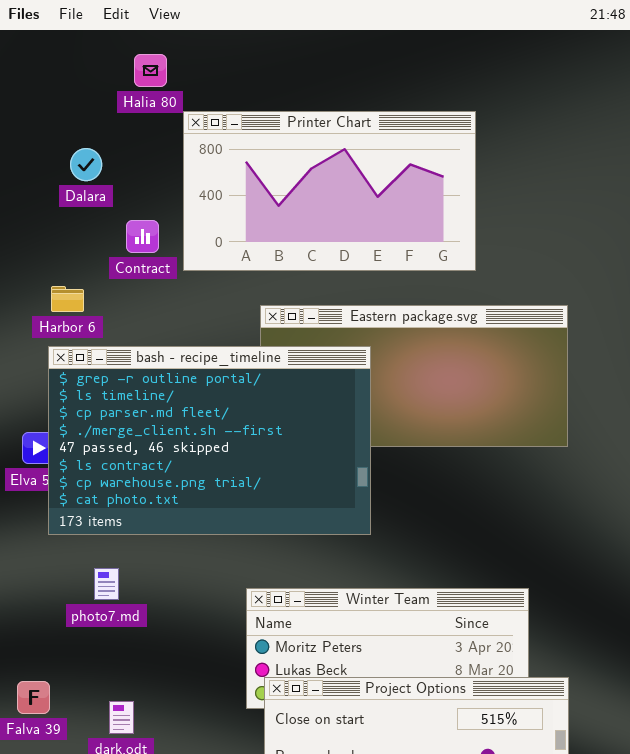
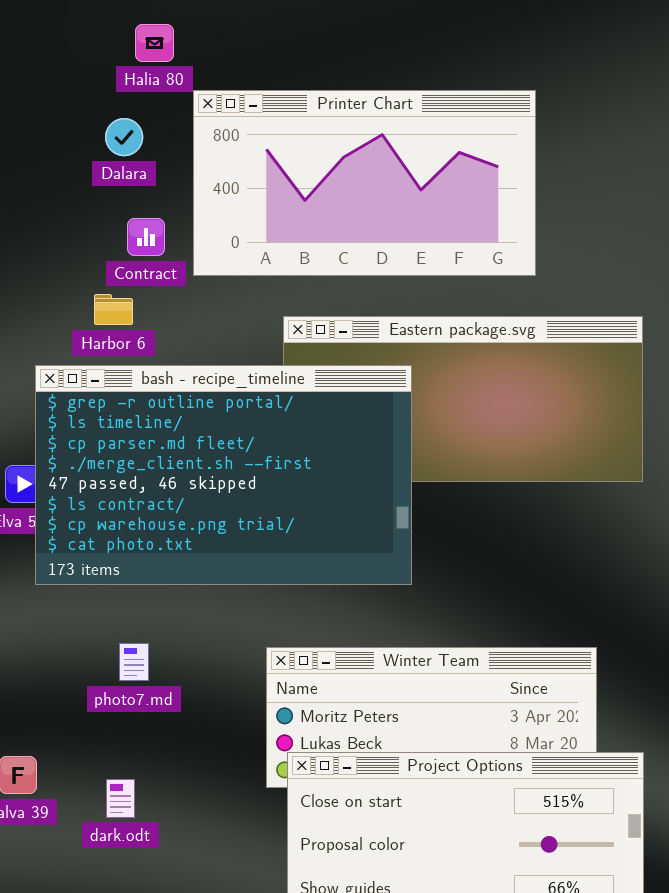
Dalara: [70,148,102,181] -> [105,118,143,156], moved
Harbor 6: [51,286,84,312] -> [94,294,133,325], moved
photo7.md: [94,568,119,600] -> [119,643,149,681], moved

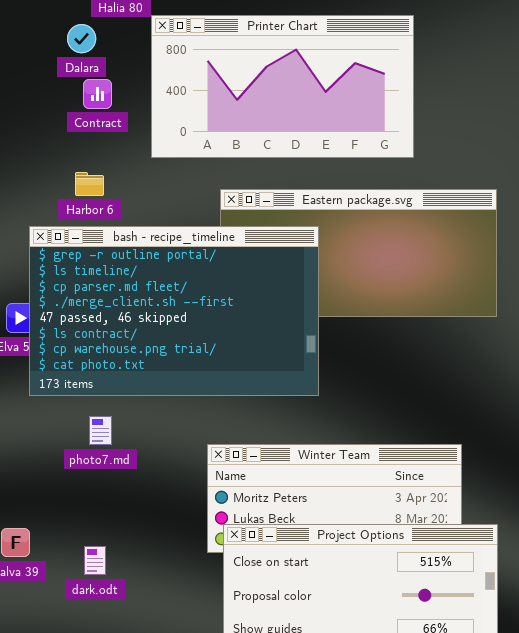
Dalara: [105,118,143,156] -> [67,24,96,53], moved
Contract: [127,218,165,256] -> [83,79,112,109], moved
photo7.md: [119,643,149,681] -> [89,416,112,445], moved

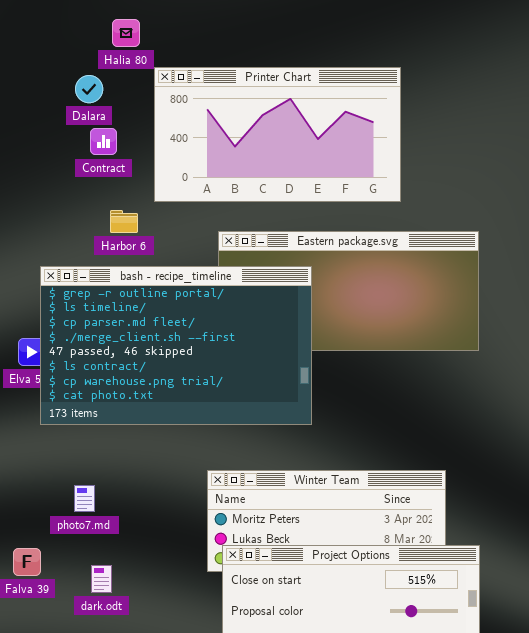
Harbor 6: [75,172,104,196] -> [110,210,138,233], moved
photo7.md: [89,416,112,445] -> [74,485,95,512], moved

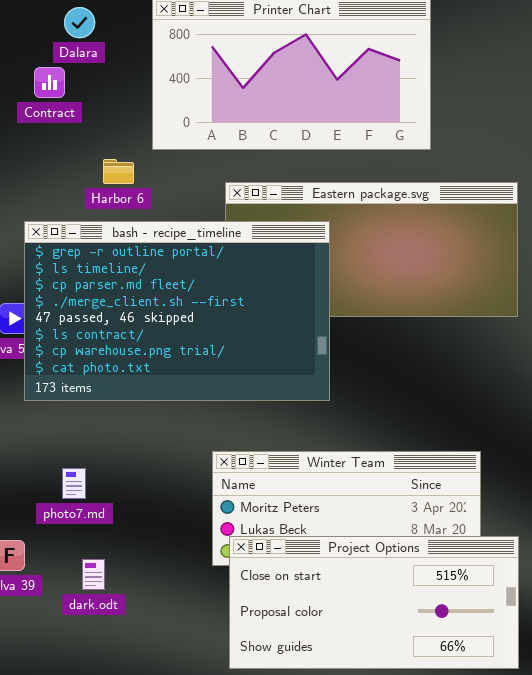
Contract: [90,128,117,155] -> [34,67,65,98], moved

